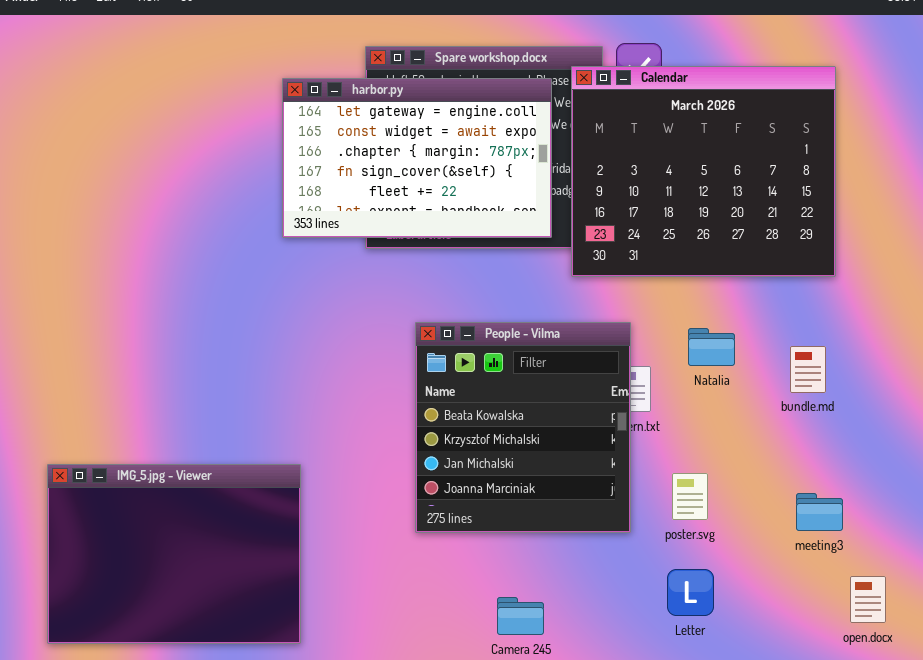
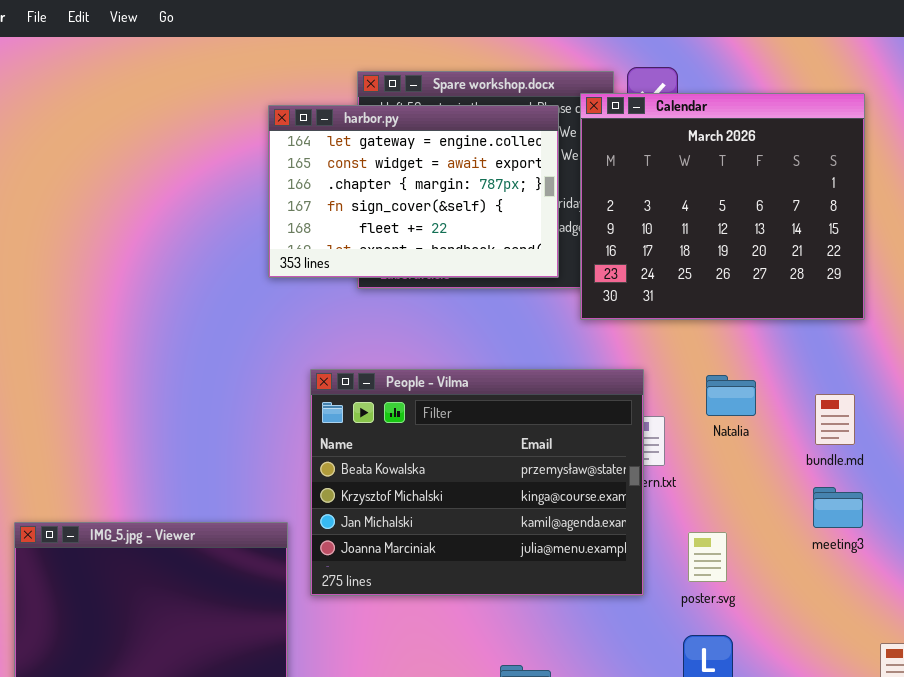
People - Vilma: [415,322,631,533] -> [310,369,644,596], resized
meeting3: [796,493,843,531] -> [813,487,863,528], moved

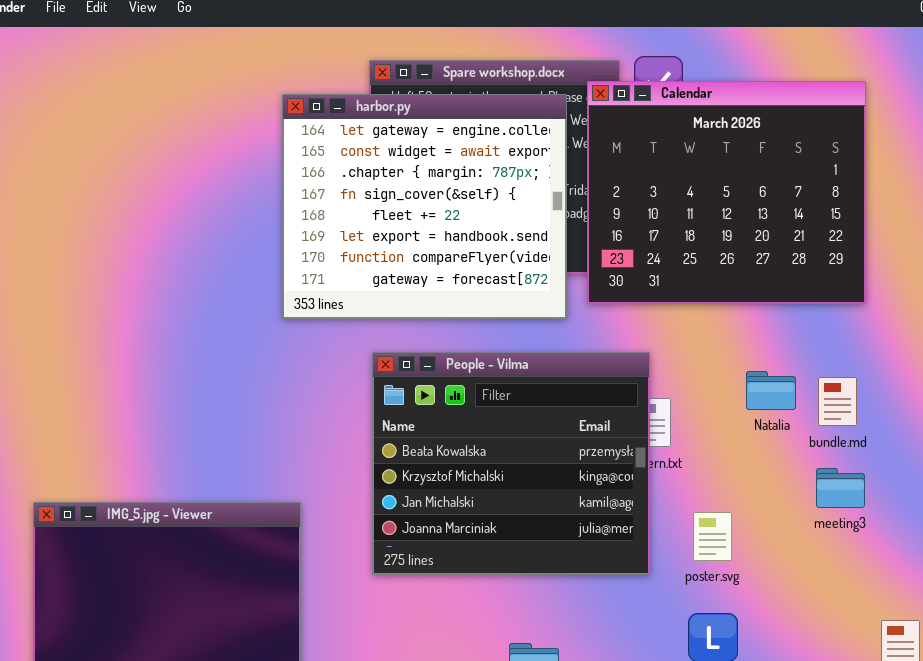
harbor.py: [268,105,559,278] -> [282,94,567,319], resized
People - Vilma: [310,369,644,596] -> [372,352,650,575], resized
Natalia: [706,375,756,416] -> [746,371,796,410], moved

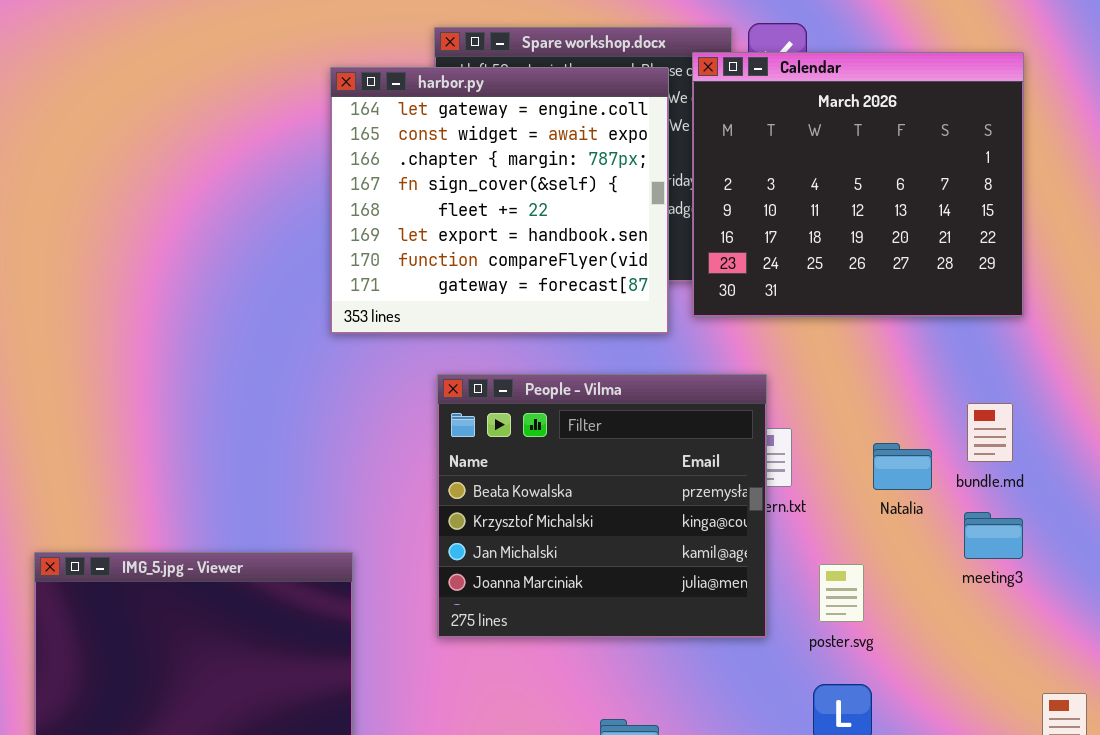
Natalia: [746,371,796,410] -> [873,443,932,490], moved

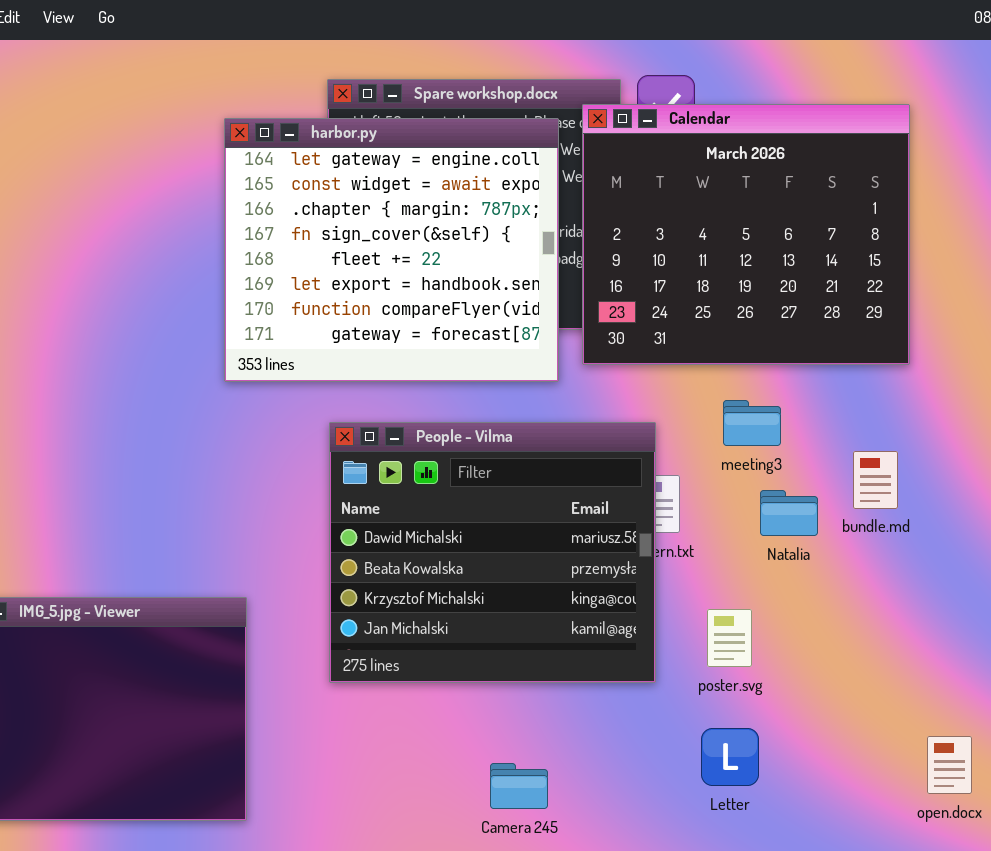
People - Vilma: [437,374,767,638] -> [329,422,656,683], scrolled up 1 row
meeting3: [964,512,1023,559] -> [723,400,781,446], moved

